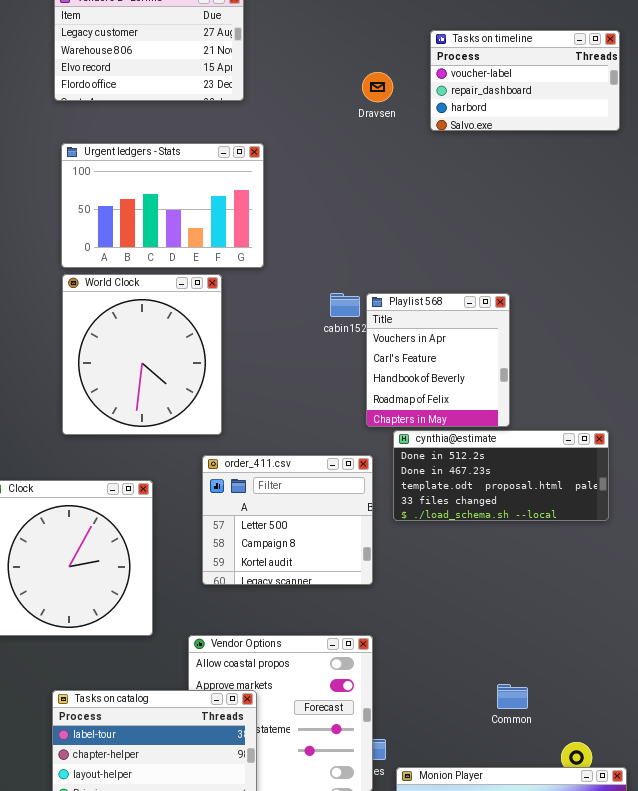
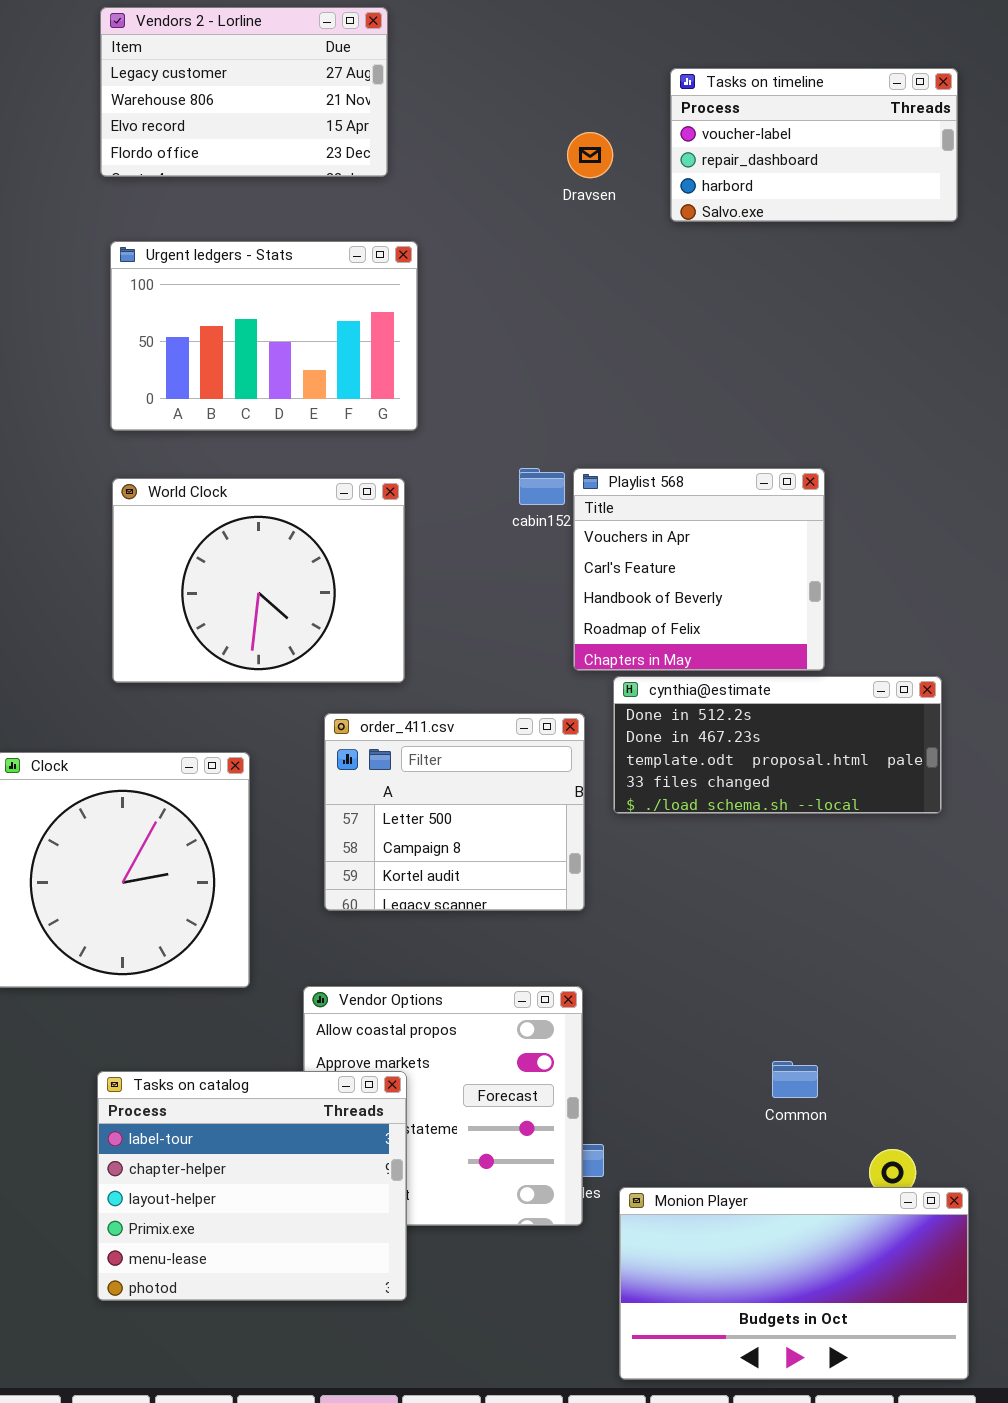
World Clock: [62,274,222,435] -> [112,478,405,683], resized
Playlist 568: [366,293,510,427] -> [573,468,825,671], resized

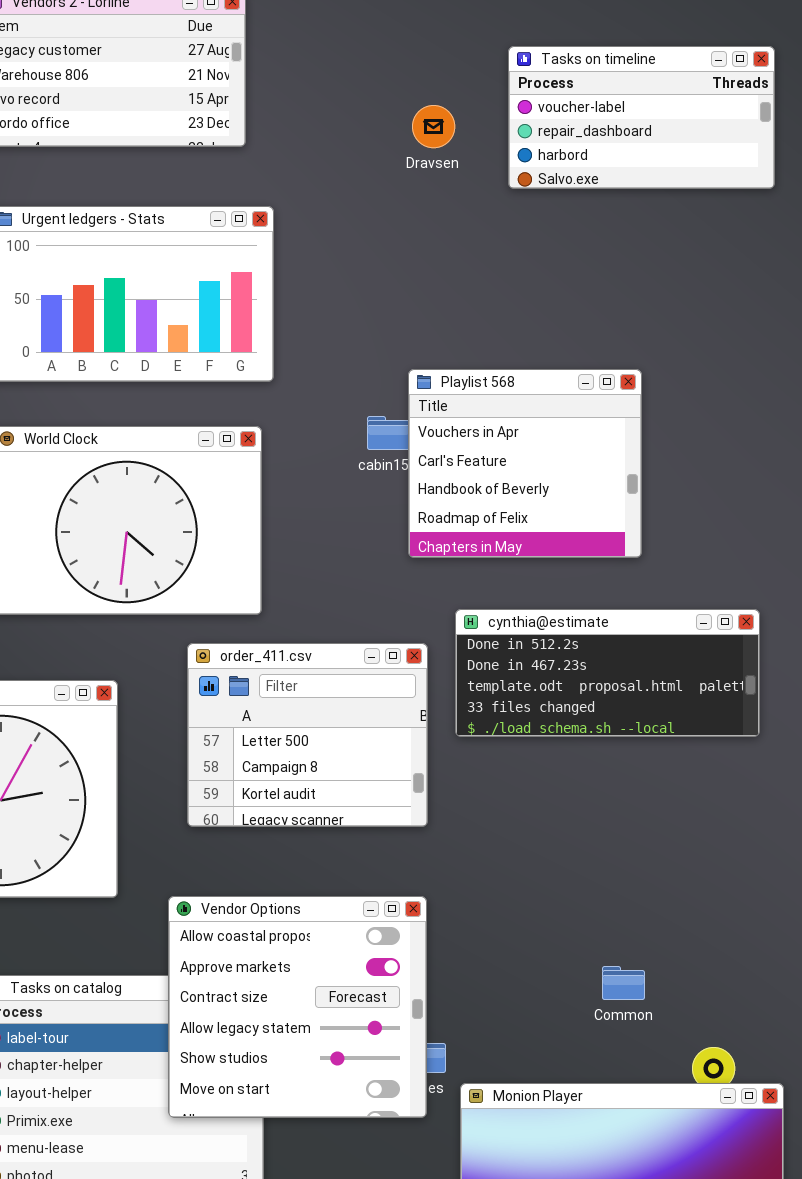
Playlist 568: [573,468,825,671] -> [408,369,642,558], moved
Vendor Options: [303,986,583,1226] -> [168,896,427,1118], raised

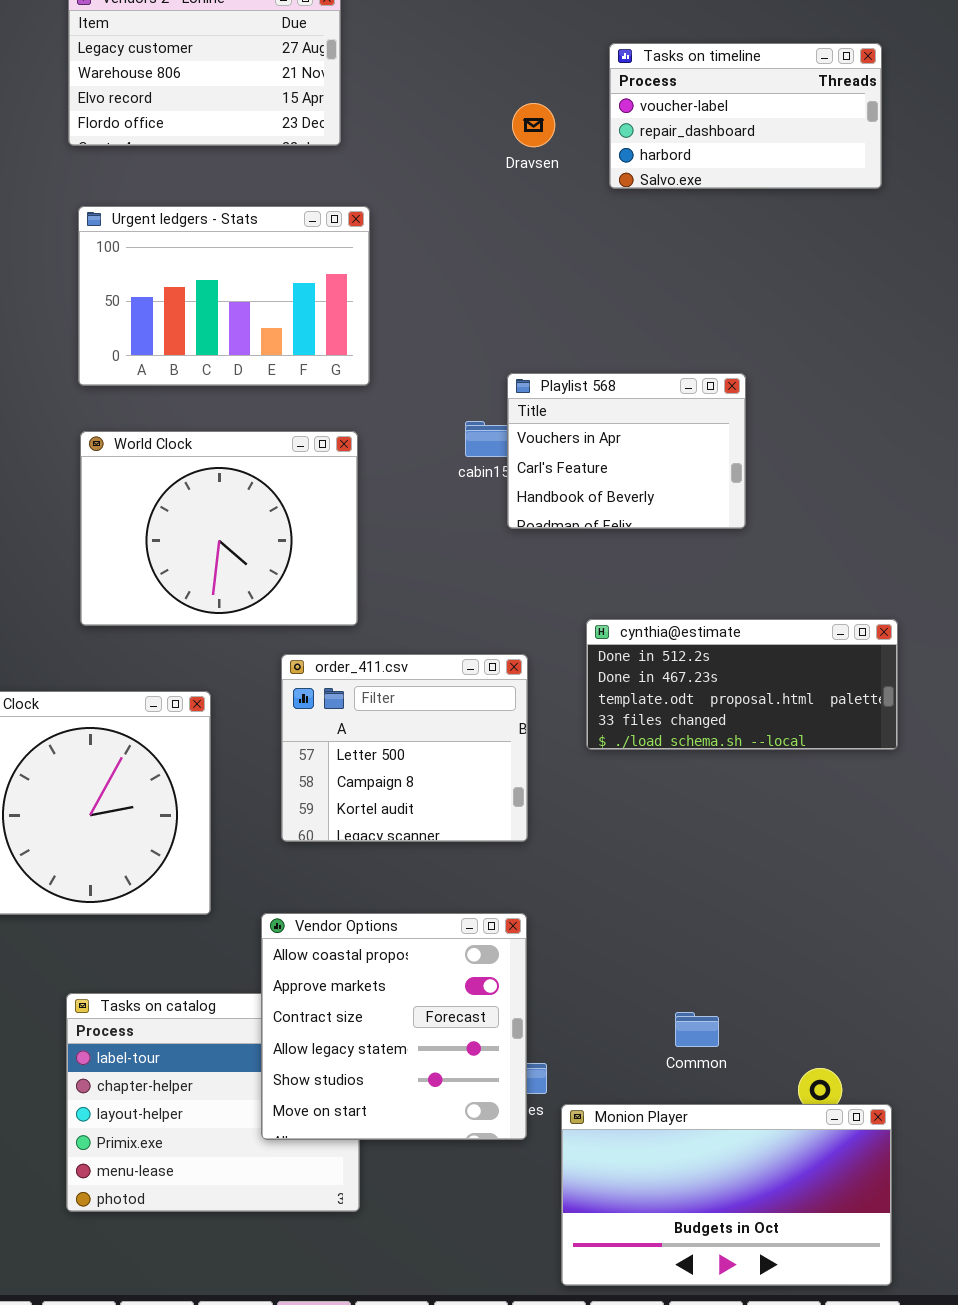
Playlist 568: [408,369,642,558] -> [507,373,746,529], resized
cynthia@estimate: [455,609,760,737] -> [586,619,898,750], moved
Common: [602,966,645,1000] -> [675,1012,719,1047], moved

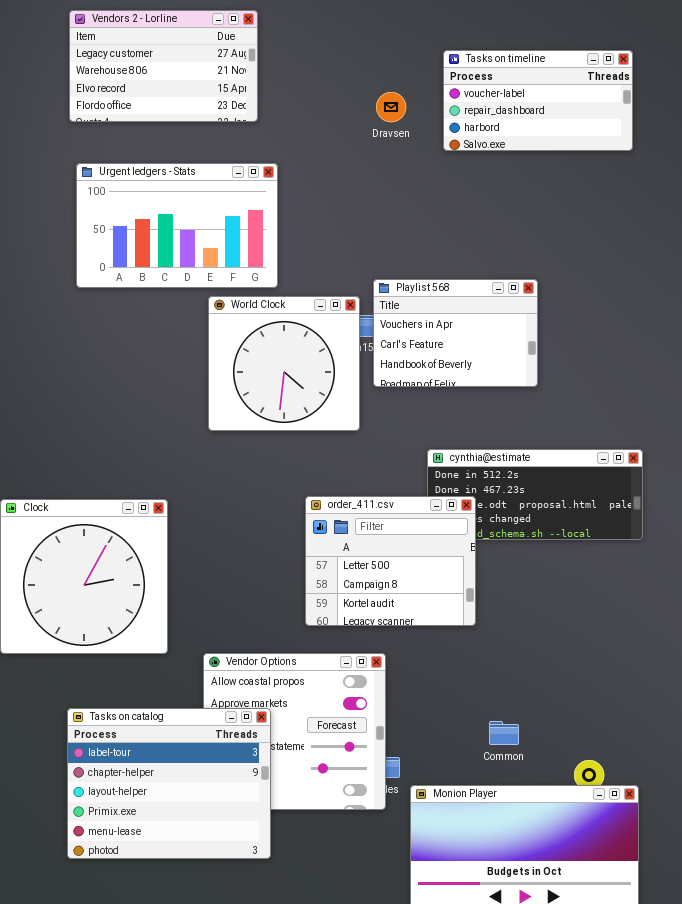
World Clock: [80,431,358,626] -> [208,296,360,431], moved, resized
order_411.csv: [281,654,528,842] -> [305,496,476,626], moved
Tasks on catalog: [66,993,360,1212] -> [67,708,271,859], raised

